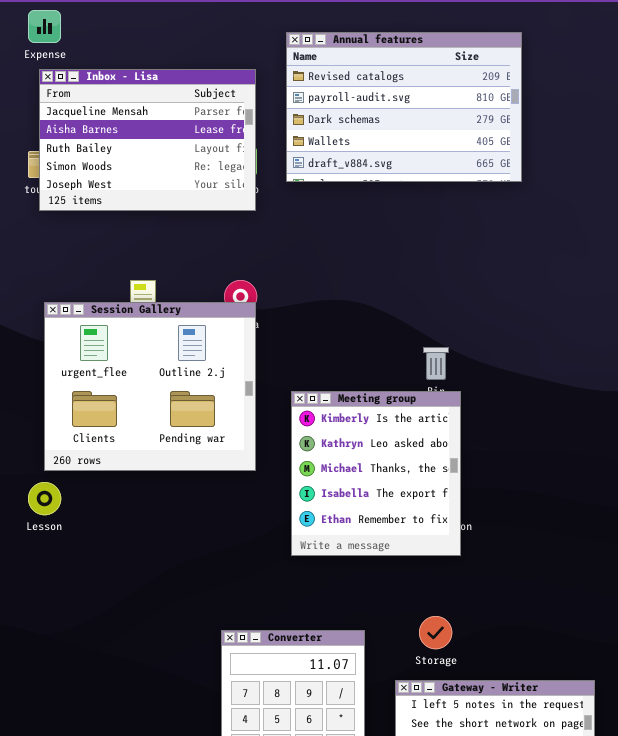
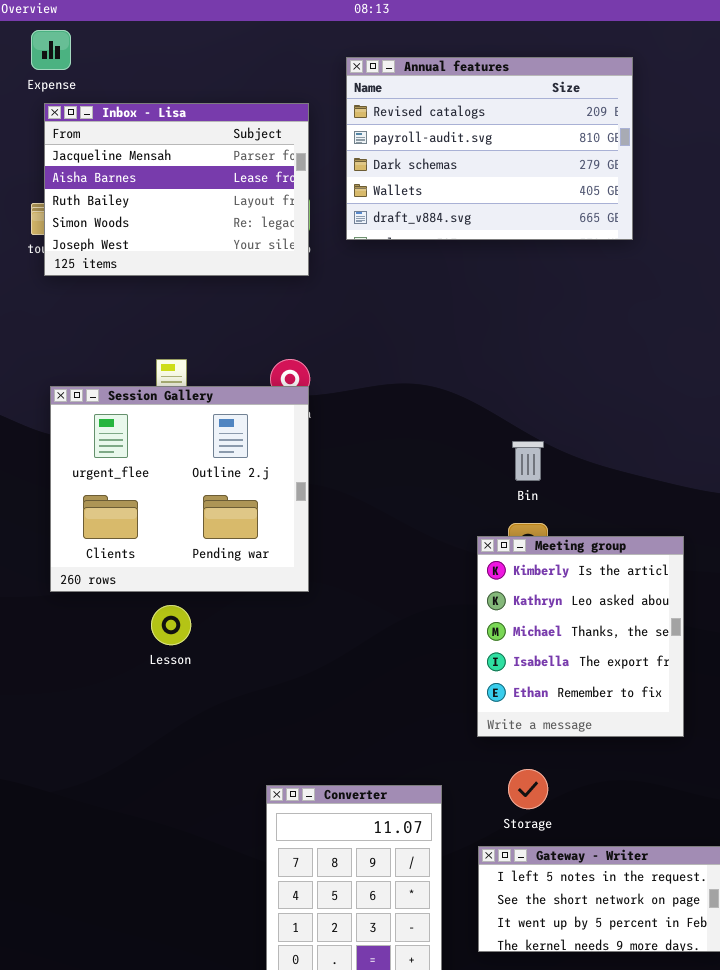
Meeting group: [291,391,461,556] -> [477,536,684,737], moved
Lesson: [28,482,61,515] -> [151,605,191,645], moved

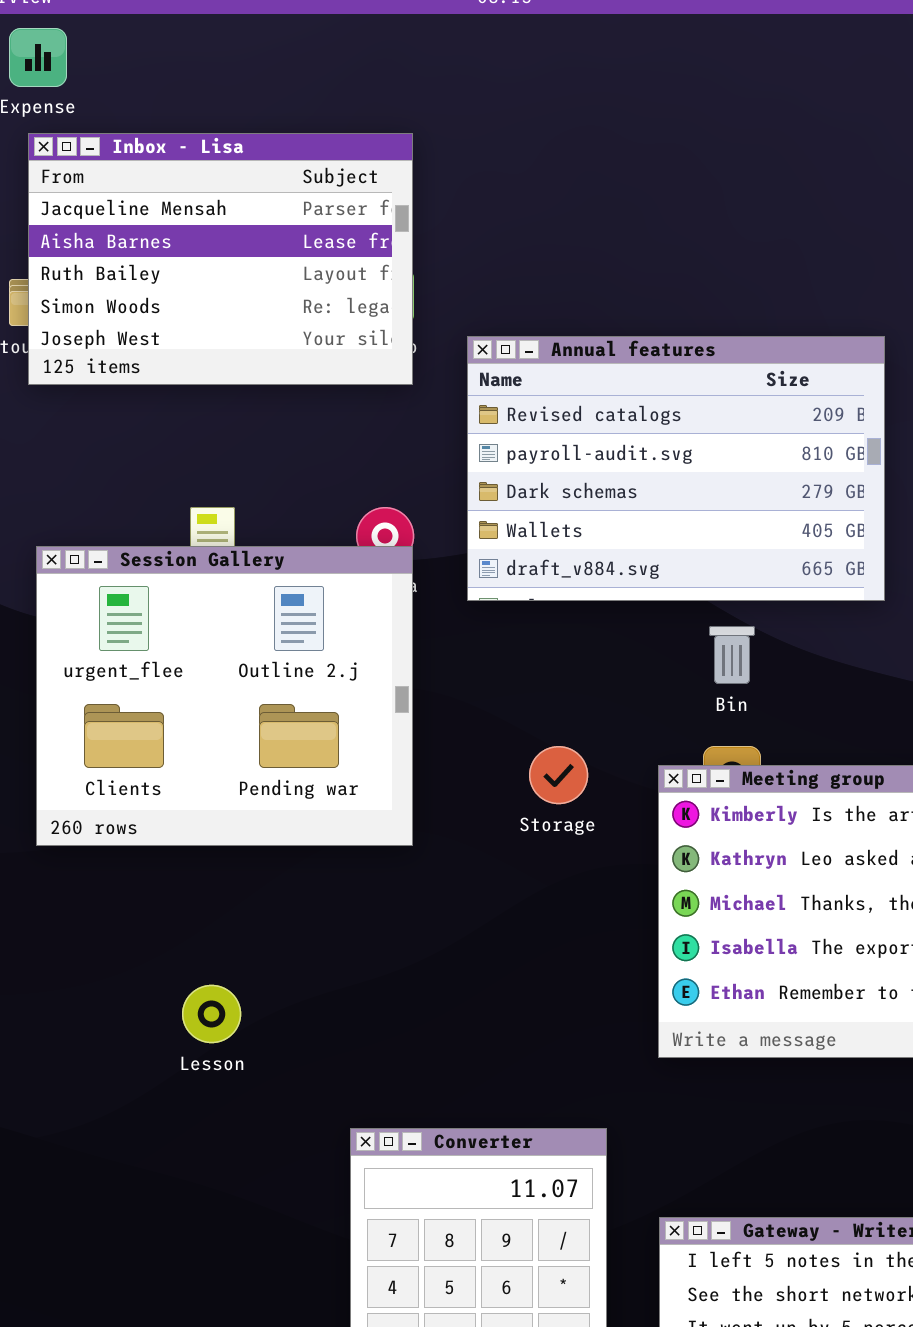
Annual features: [346,57,633,240] -> [467,336,885,601], moved
Lesson: [151,605,191,645] -> [182,985,241,1043], moved
Storage: [508,769,548,809] -> [529,746,588,804], moved

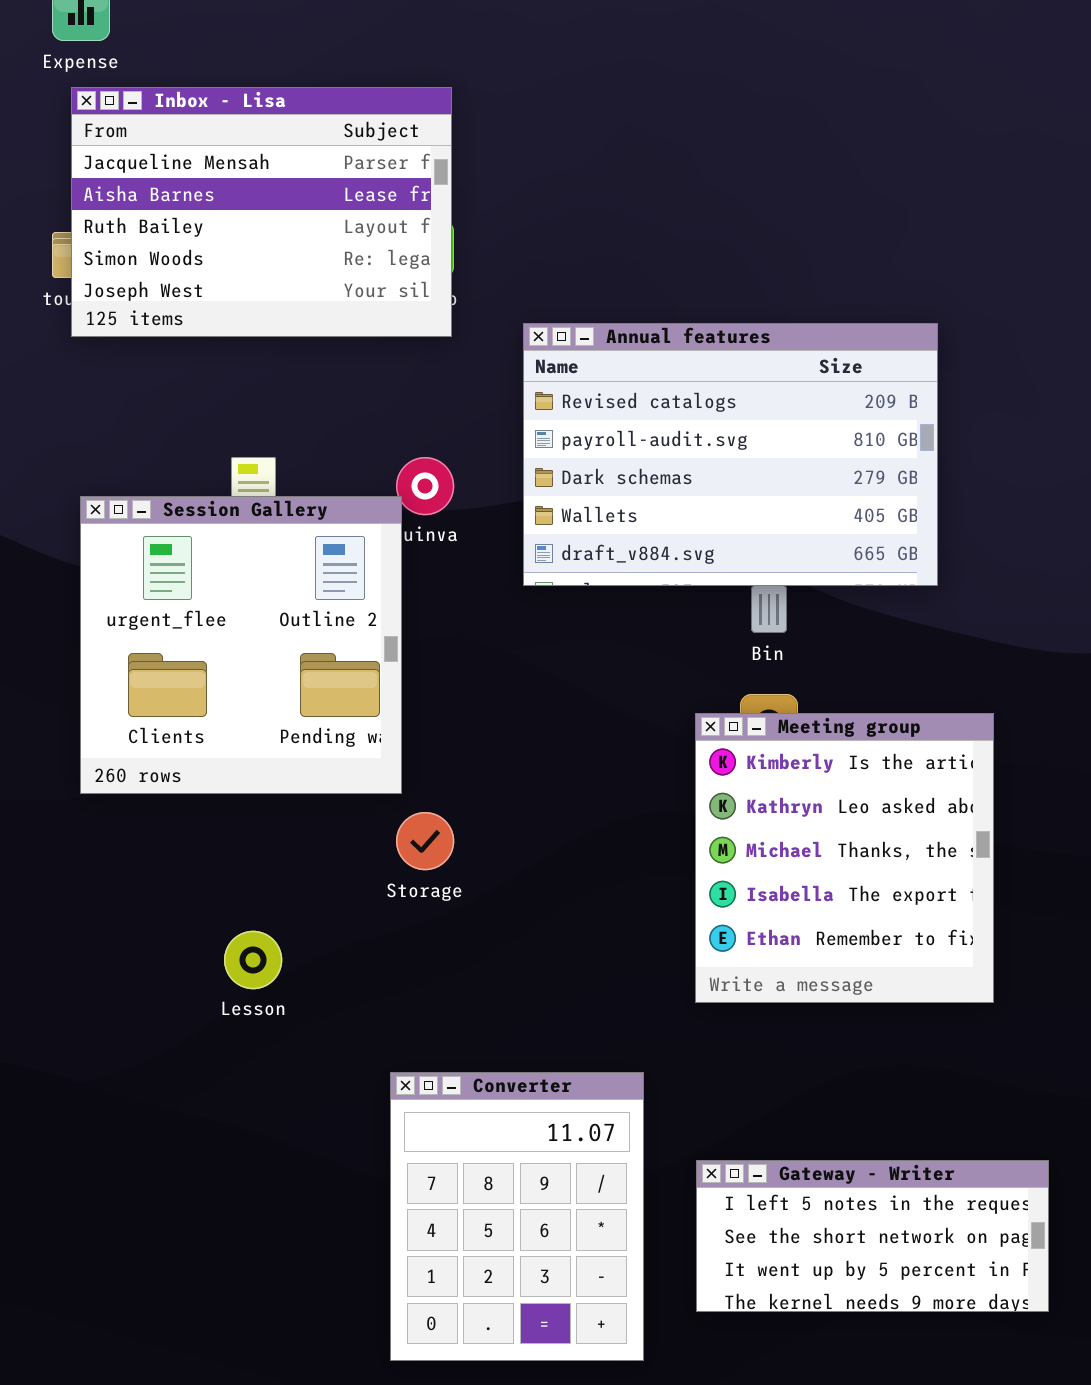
Annual features: [467,336,885,601] -> [523,323,938,586], moved
Session Gallery: [36,546,413,846] -> [80,496,402,794], resized
Storage: [529,746,588,804] -> [396,812,454,870], moved

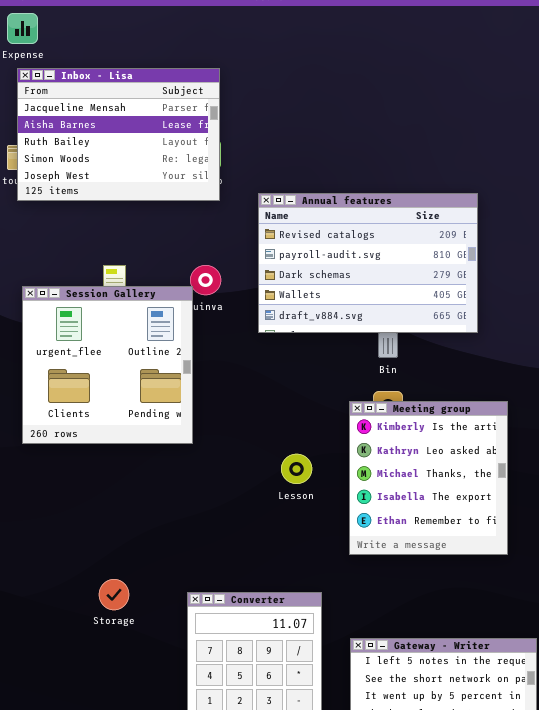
Storage: [396,812,454,870] -> [99,579,129,610], moved
Lesson: [224,931,282,989] -> [281,454,312,484], moved

